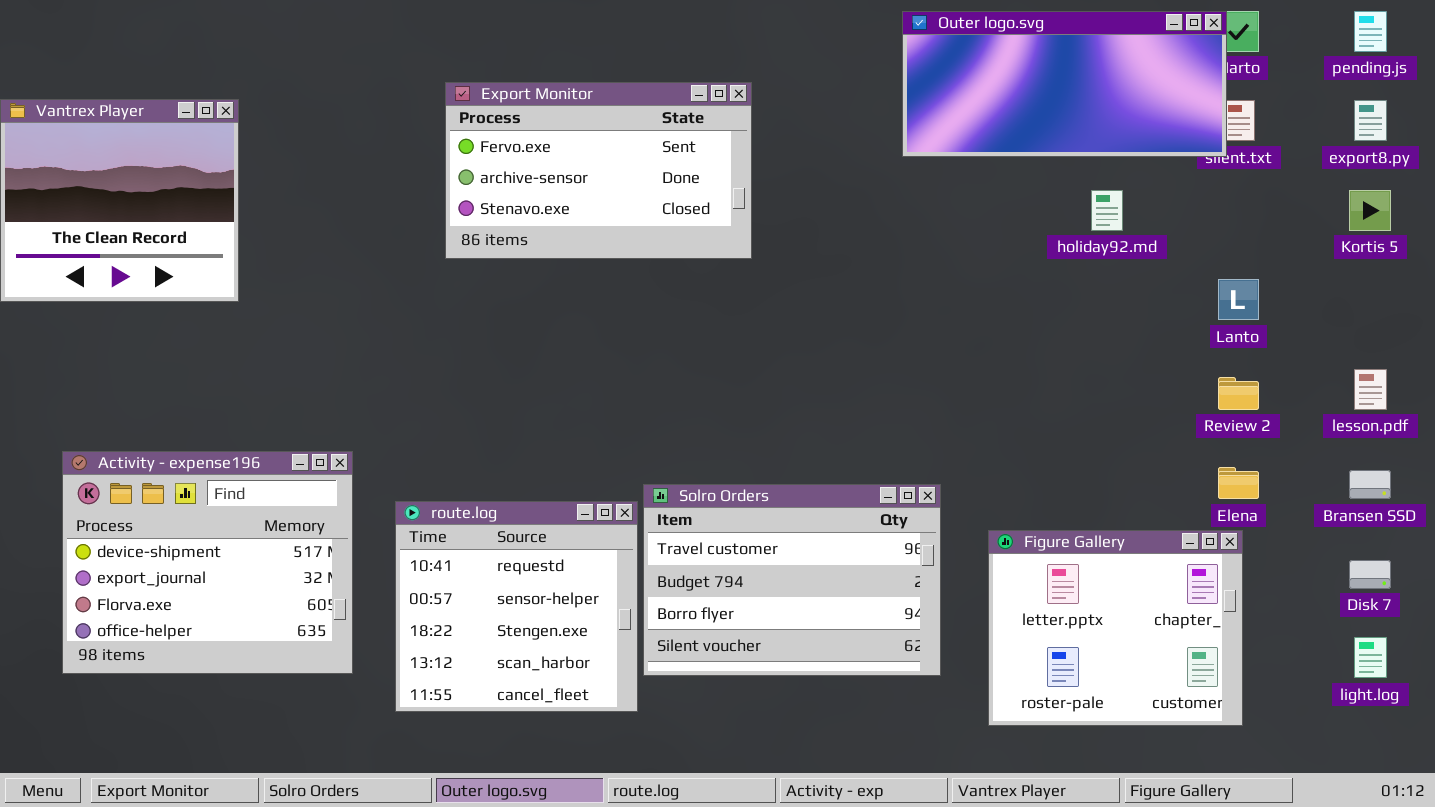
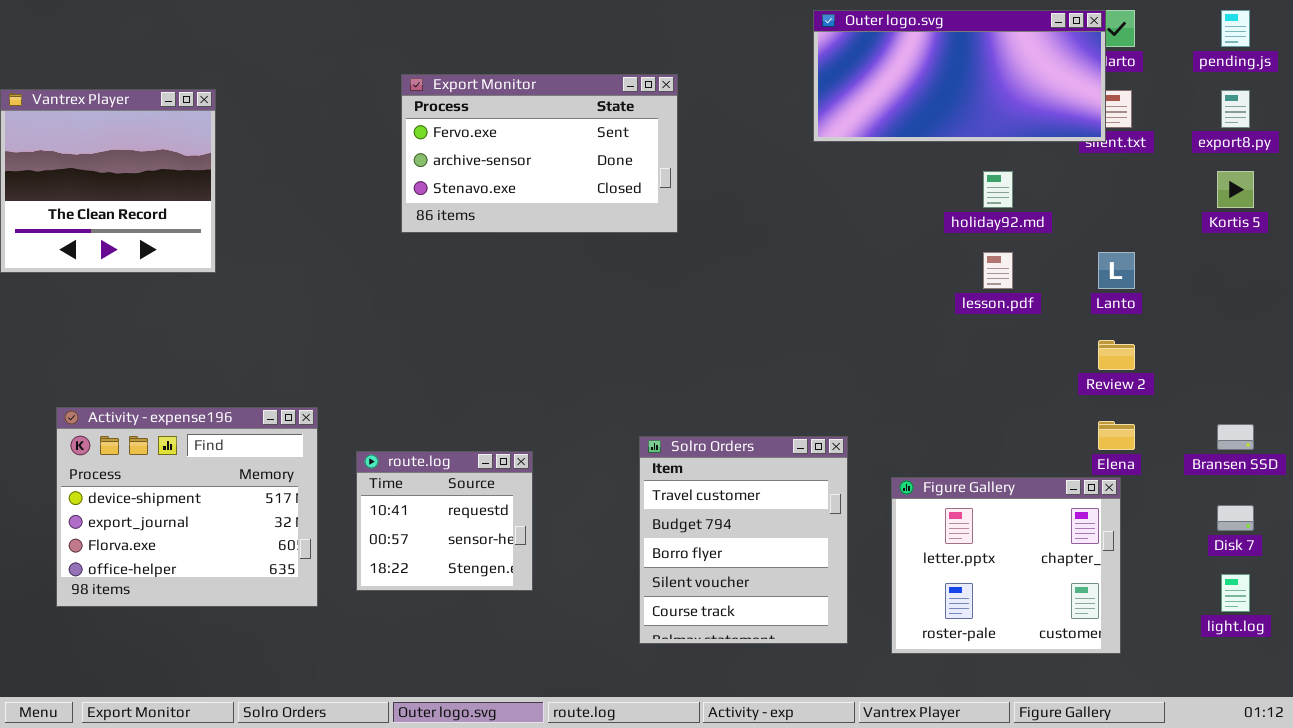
lesson.pdf: [1354,369,1387,410] -> [983,252,1013,289], moved
Solro Orders: [643,484,941,676] -> [639,436,848,644], resized
route.log: [395,501,638,712] -> [356,451,533,591], resized

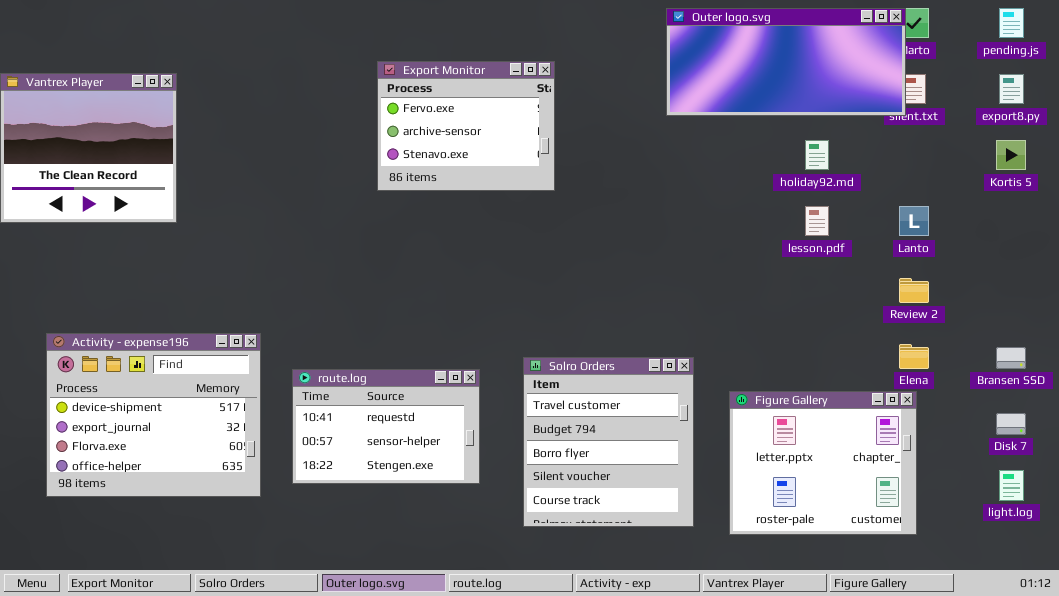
Export Monitor: [401,74,678,233] -> [377,61,555,191], resized
route.log: [356,451,533,591] -> [292,369,480,484], resized

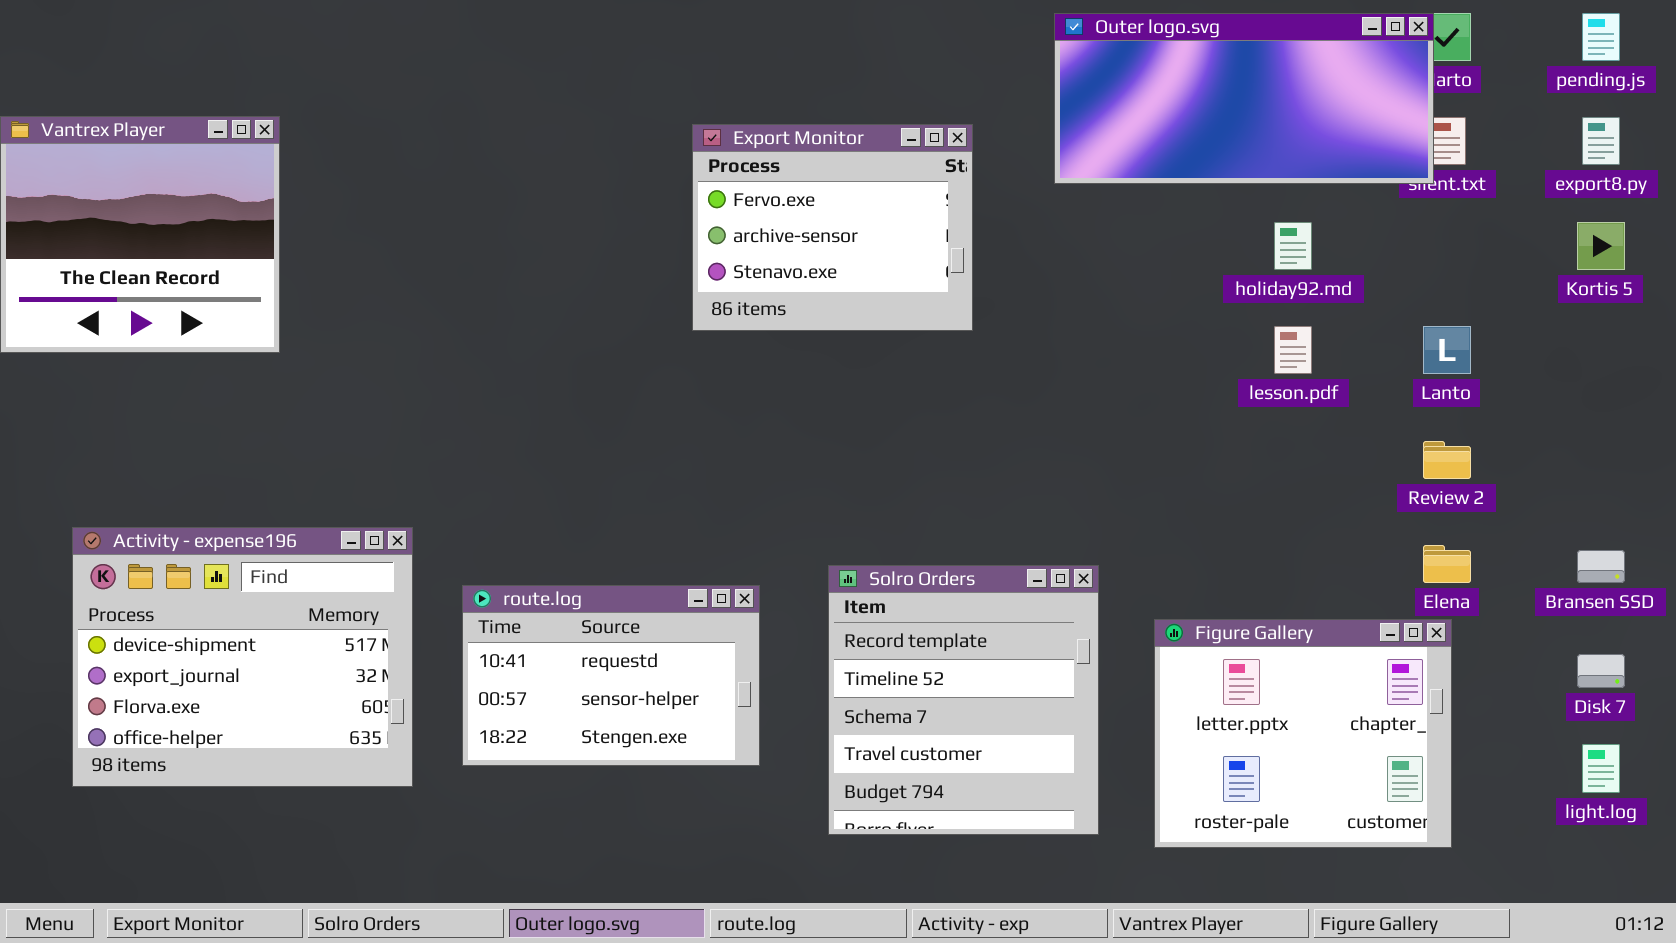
Export Monitor: [377,61,555,191] -> [692,124,973,331], moved
Solro Orders: [523,357,694,527] -> [828,565,1099,835], scrolled up 3 rows

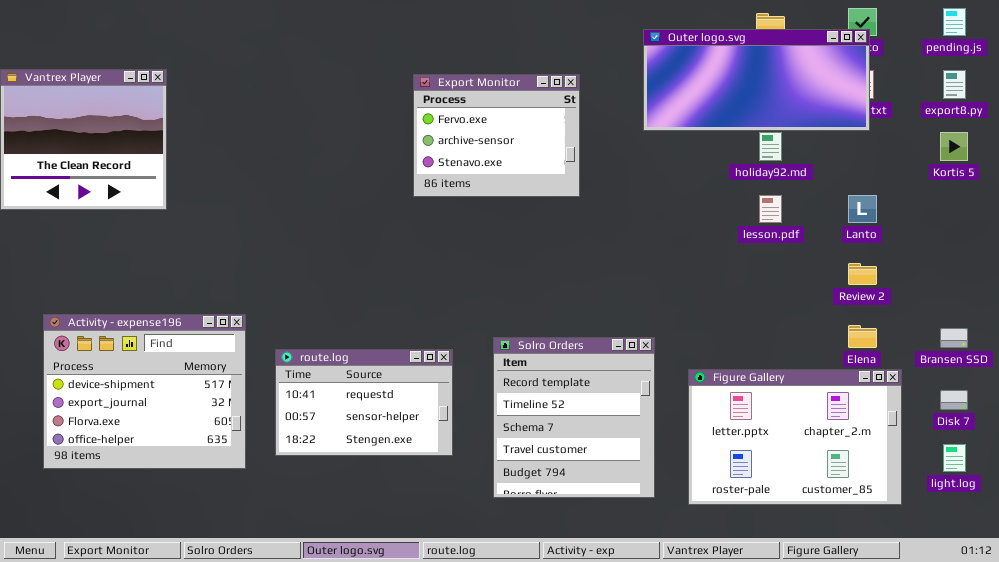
Outer logo.svg: [1054,13,1434,184] -> [643,29,870,131], moved
Figure Gallery: [1154,619,1452,848] -> [688,369,902,505], resized

